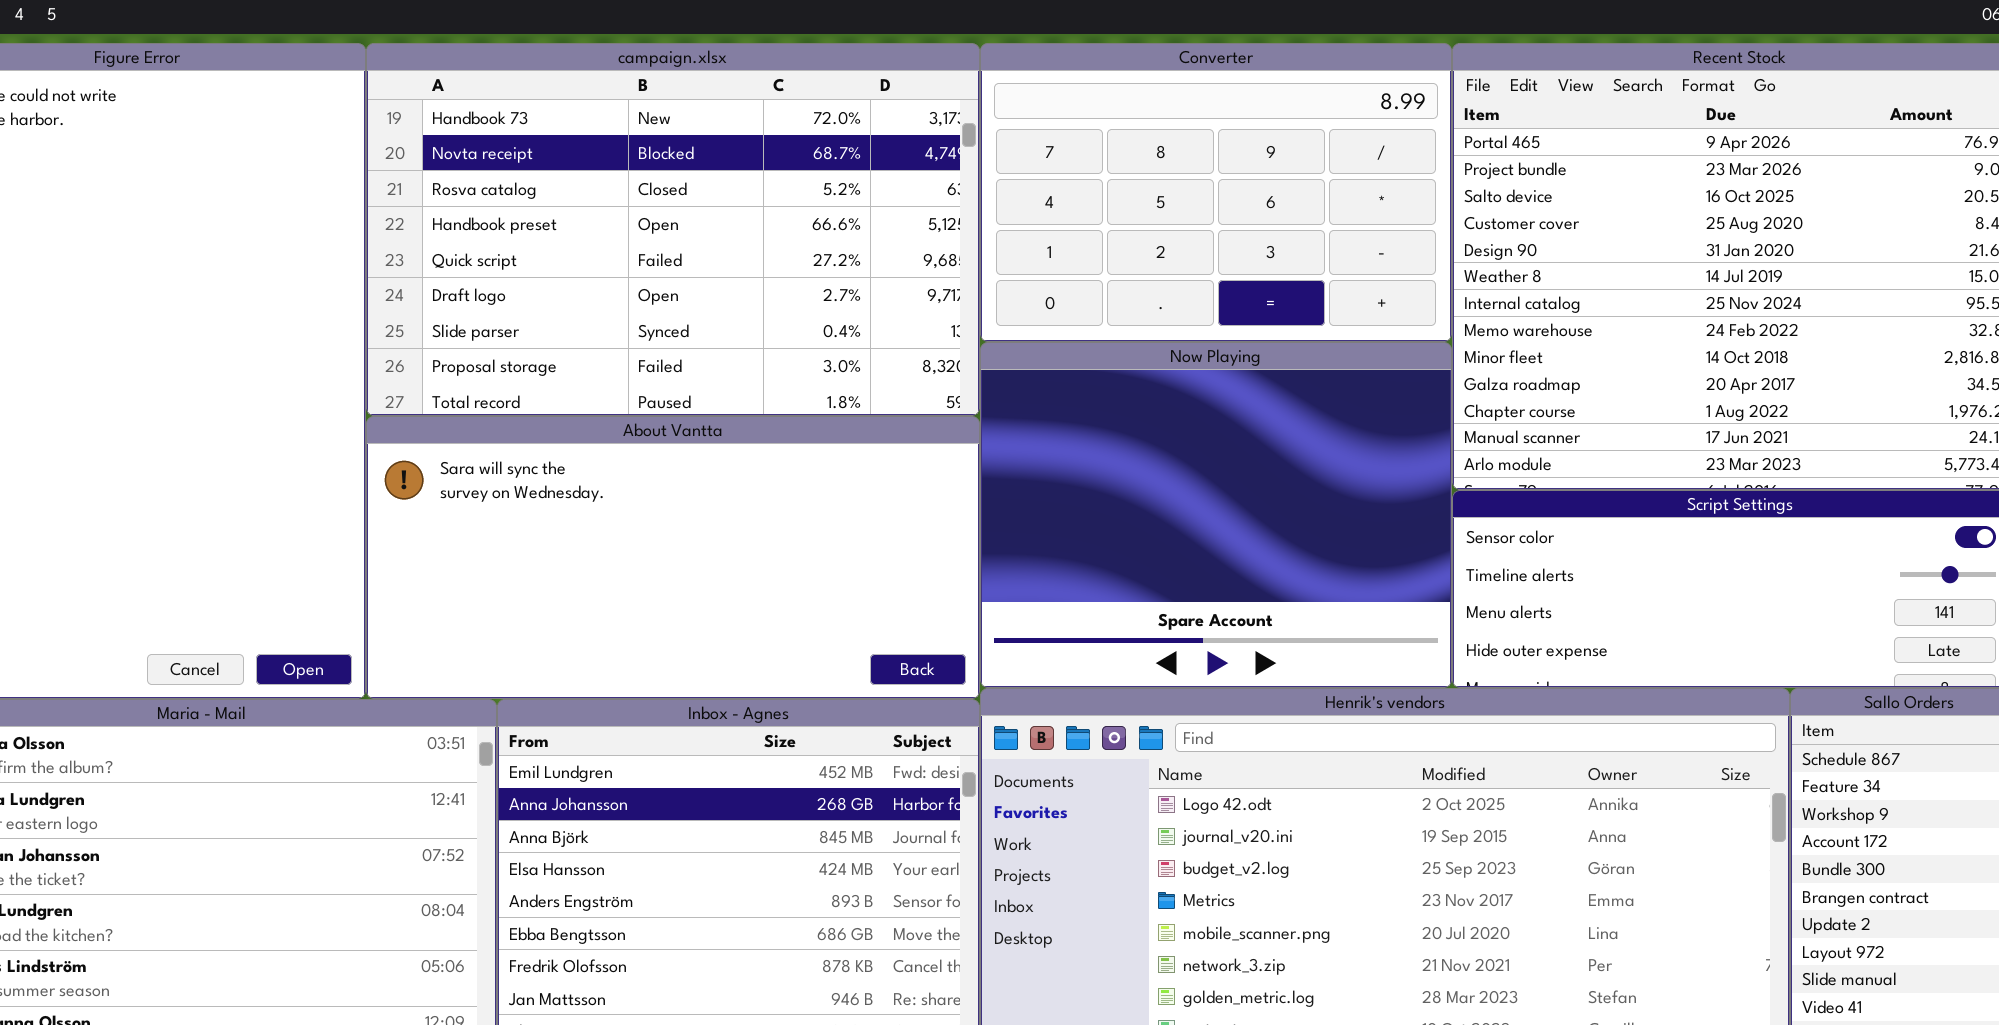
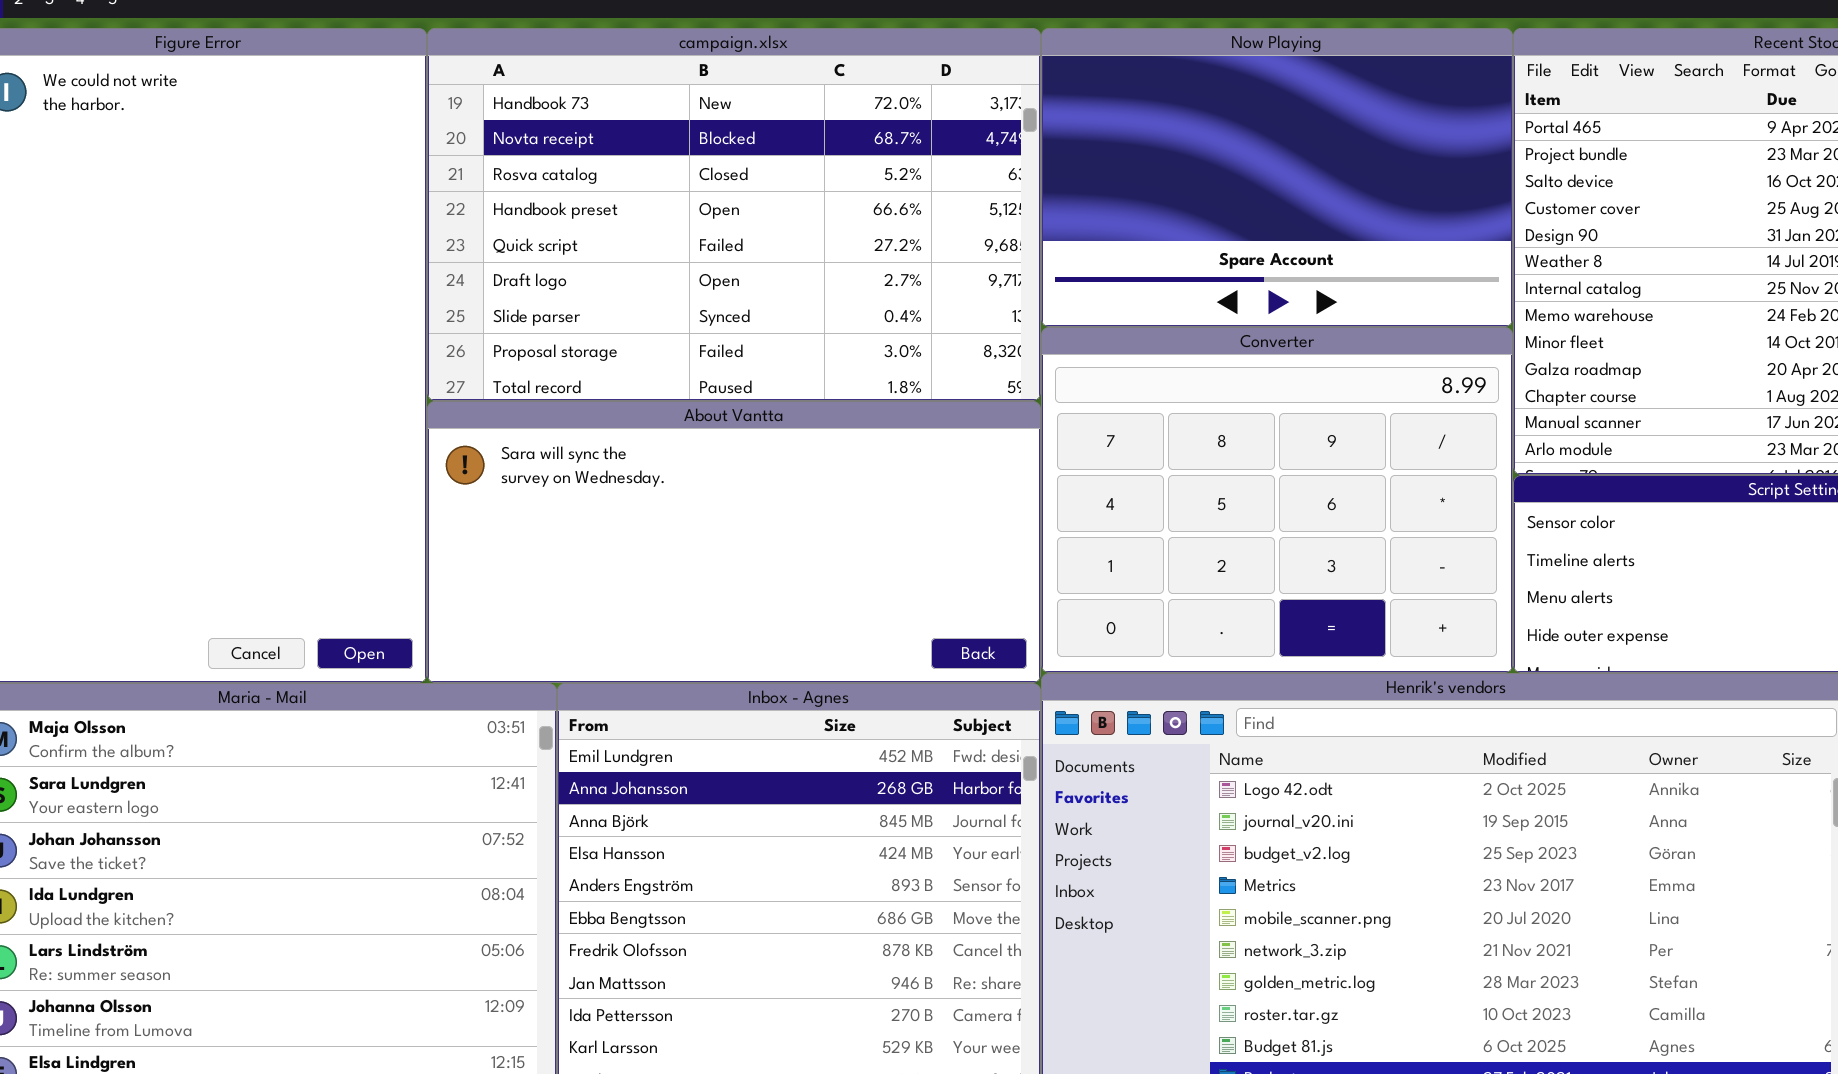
Converter: [980,43,1452,342] -> [1041,327,1513,673], moved, resized
Now Playing: [980,342,1452,688] -> [1041,28,1513,327], moved, resized

